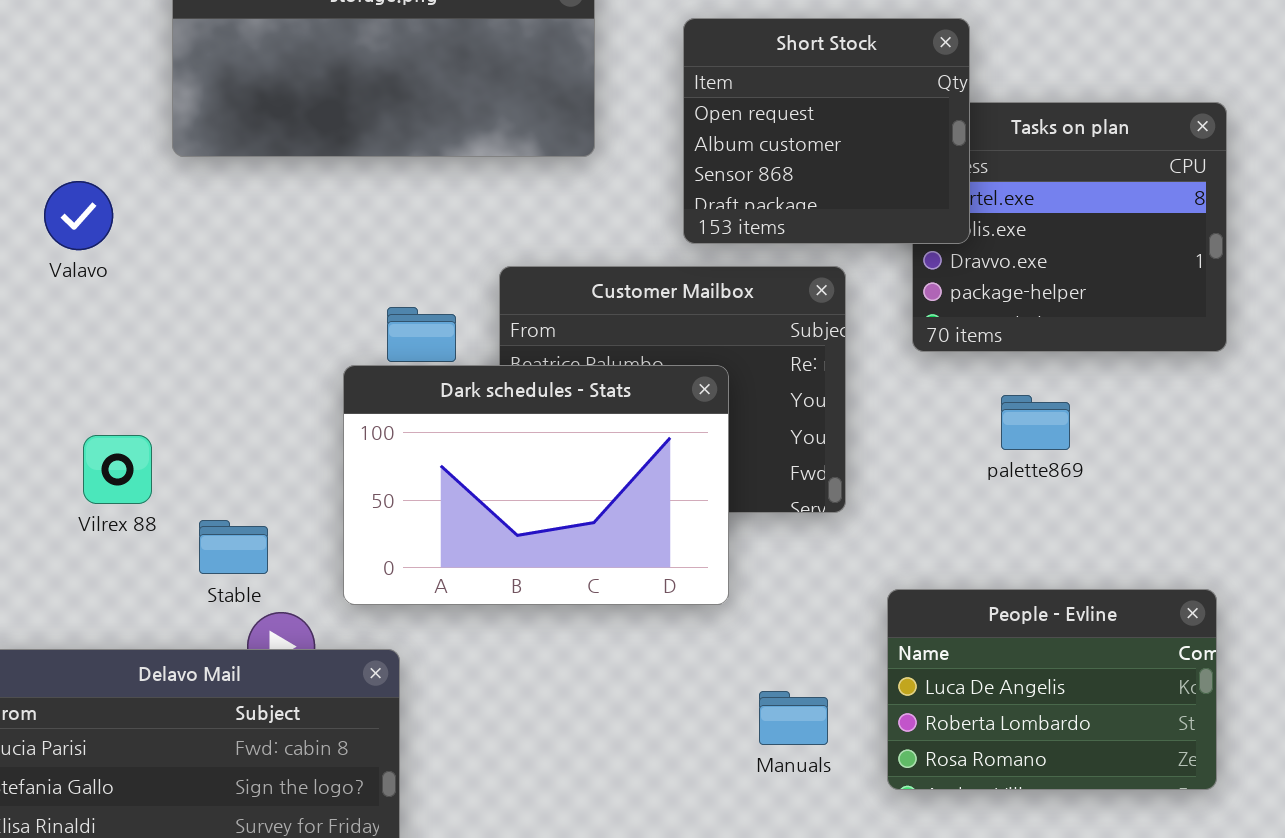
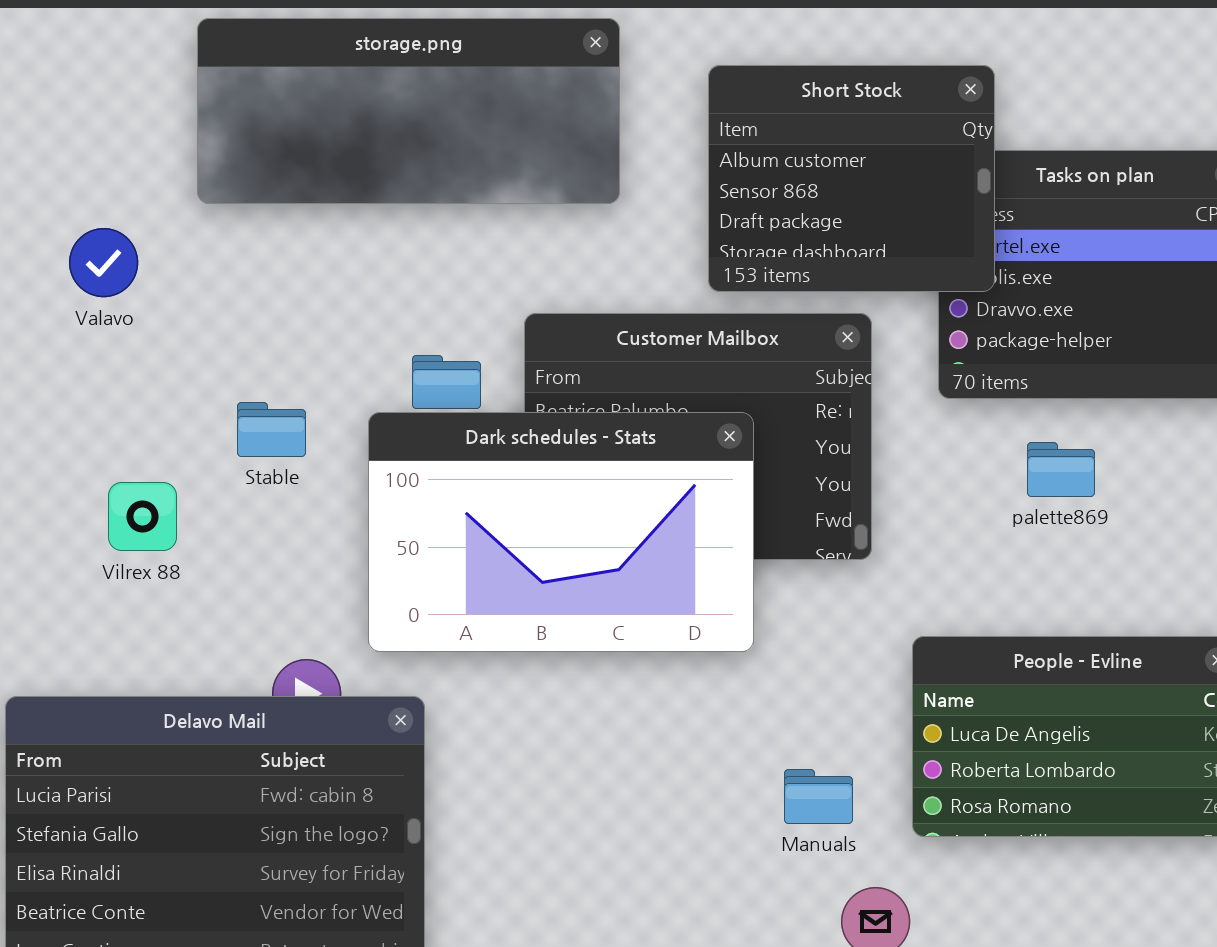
Short Stock: [683,18,970,244] -> [708,65,995,292], scrolled down 1 row
Stable: [199,520,268,574] -> [237,402,306,457], moved
Manuals: [759,691,828,745] -> [784,769,853,824], moved

